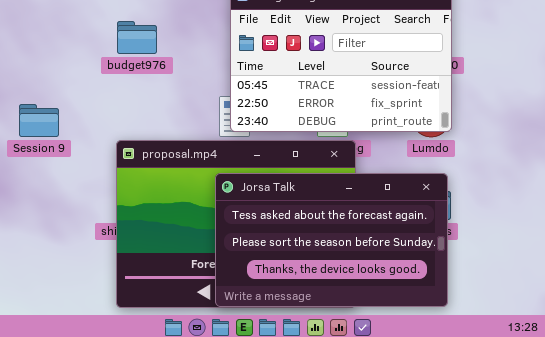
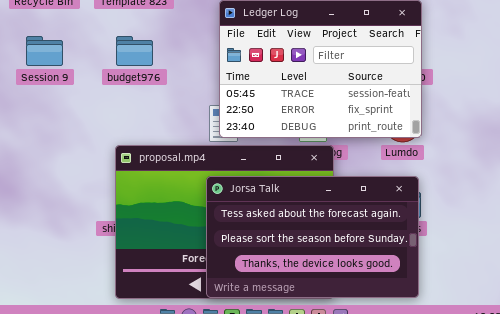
Session 9: [19,104,59,137] -> [26,36,63,66], moved

